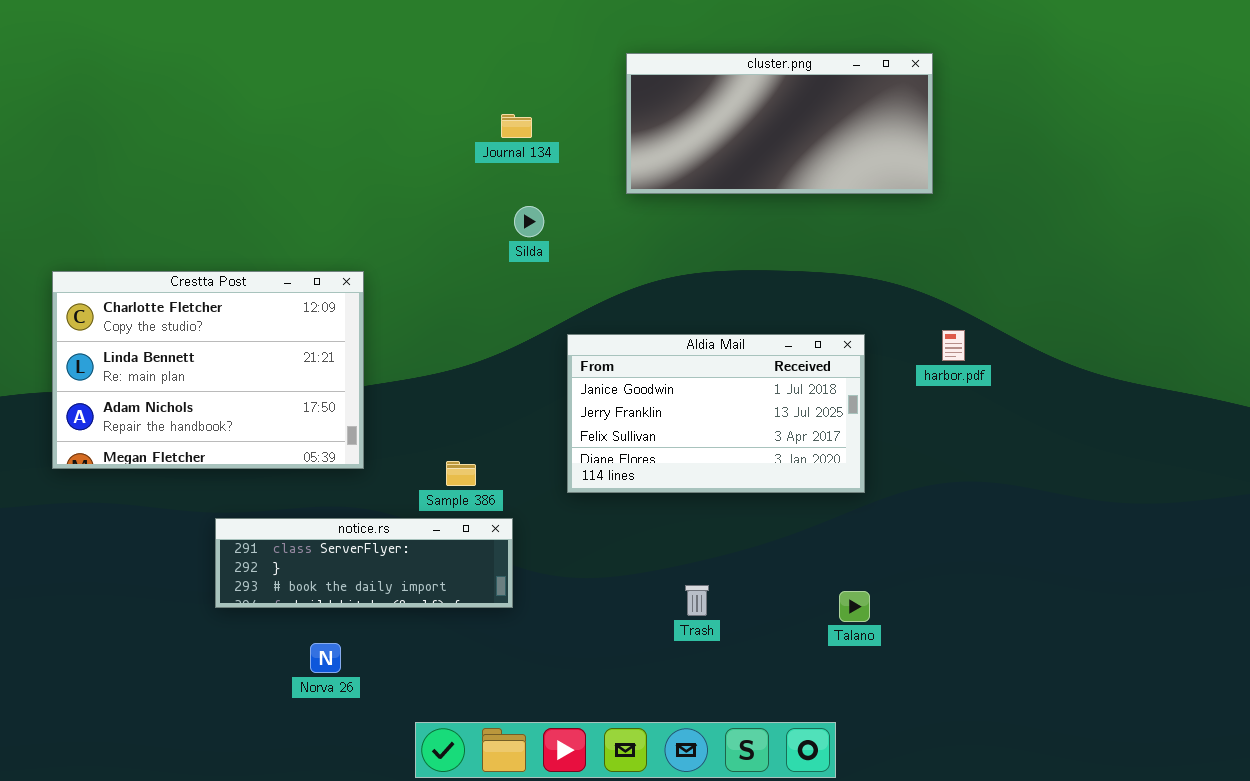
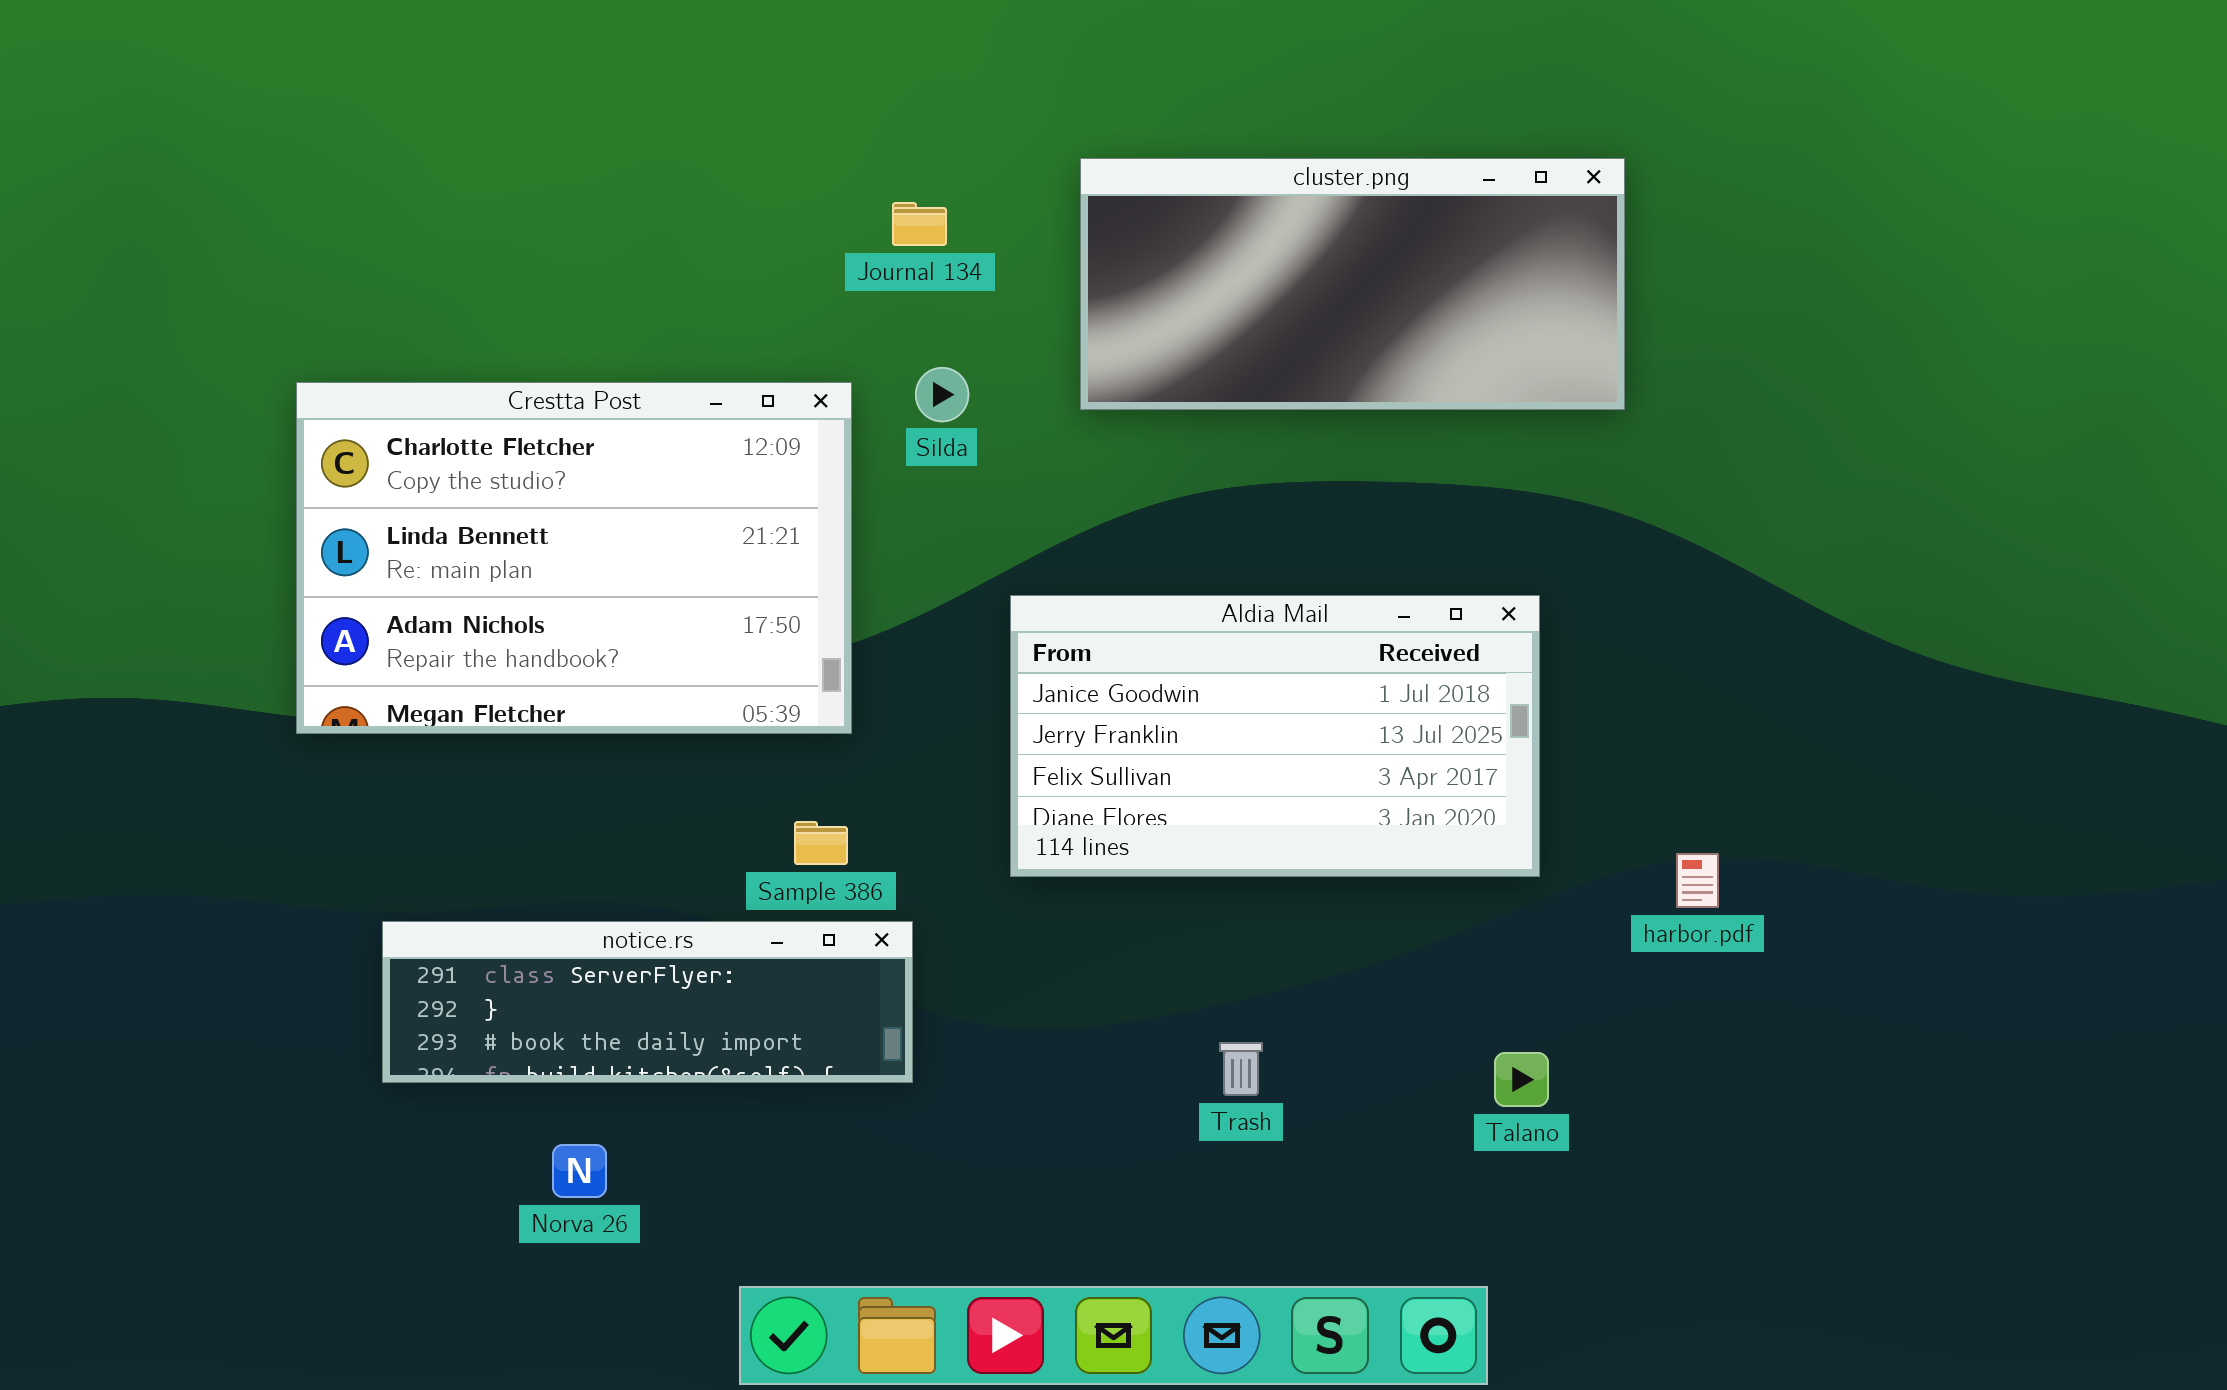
cluster.png: [626,53,933,194] -> [1080,158,1625,410], moved
Crestta Post: [52,271,364,469] -> [296,382,852,734], moved
harbor.pdf: [942,330,965,361] -> [1676,853,1719,908], moved

